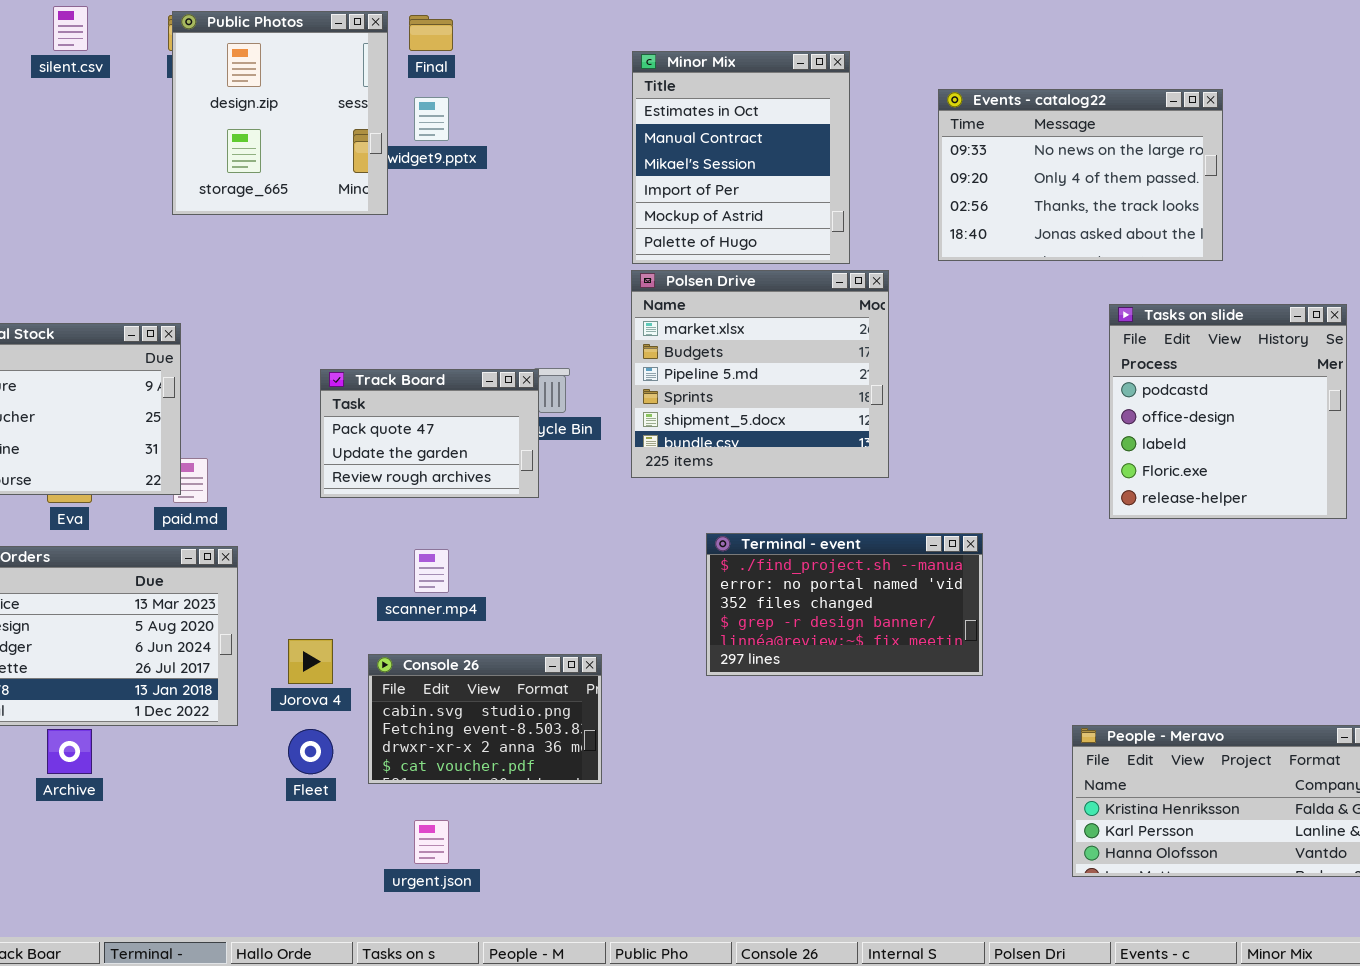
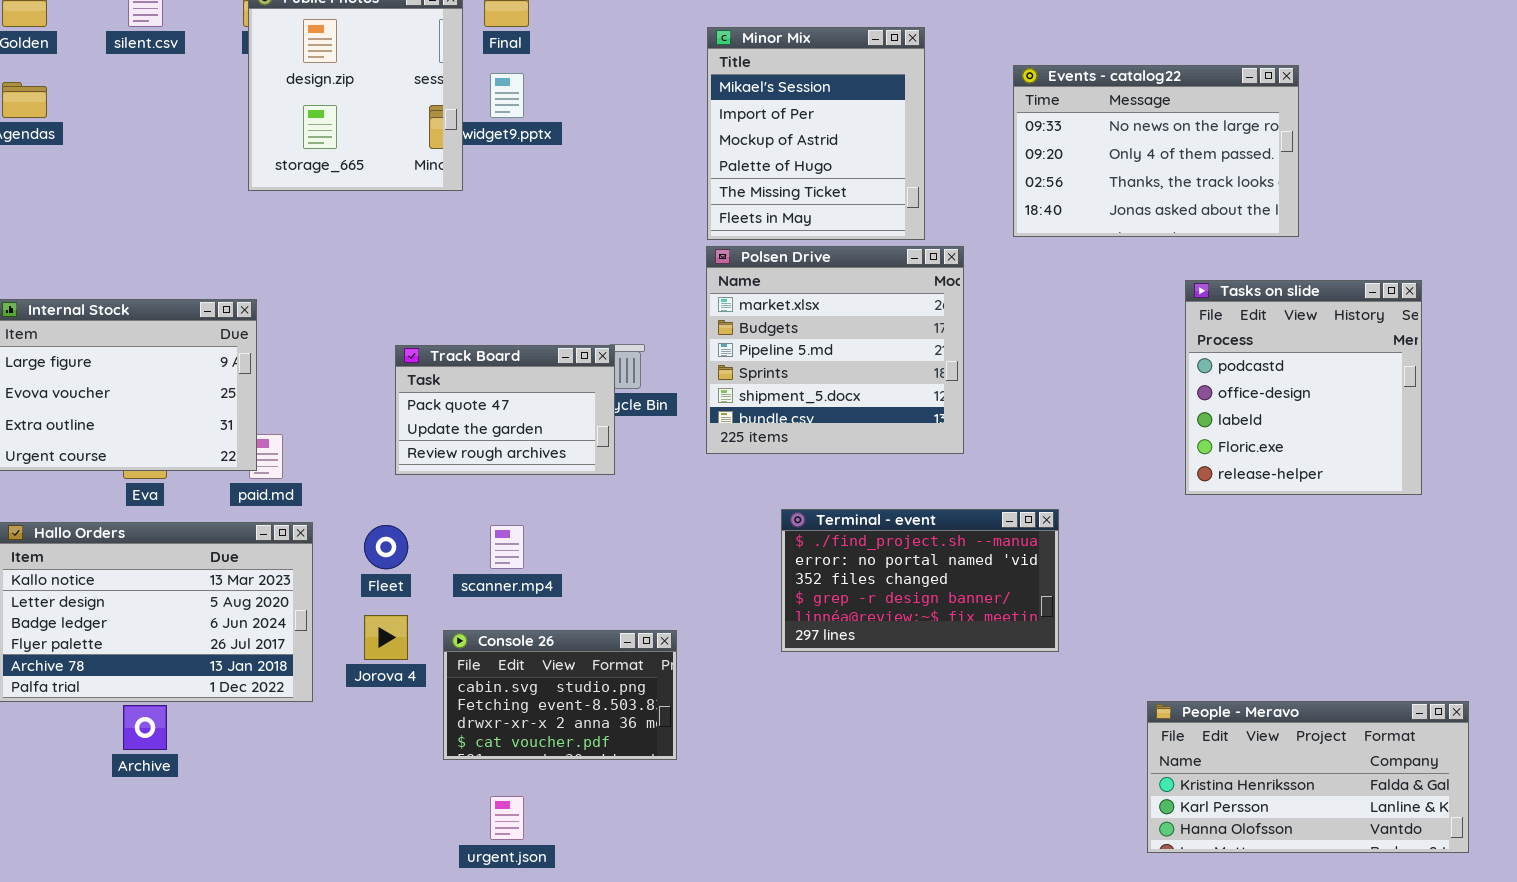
Minor Mix: [632,51,850,264] -> [707,27,925,240], scrolled down 2 rows
Fleet: [288,729,333,774] -> [364,525,408,569], moved

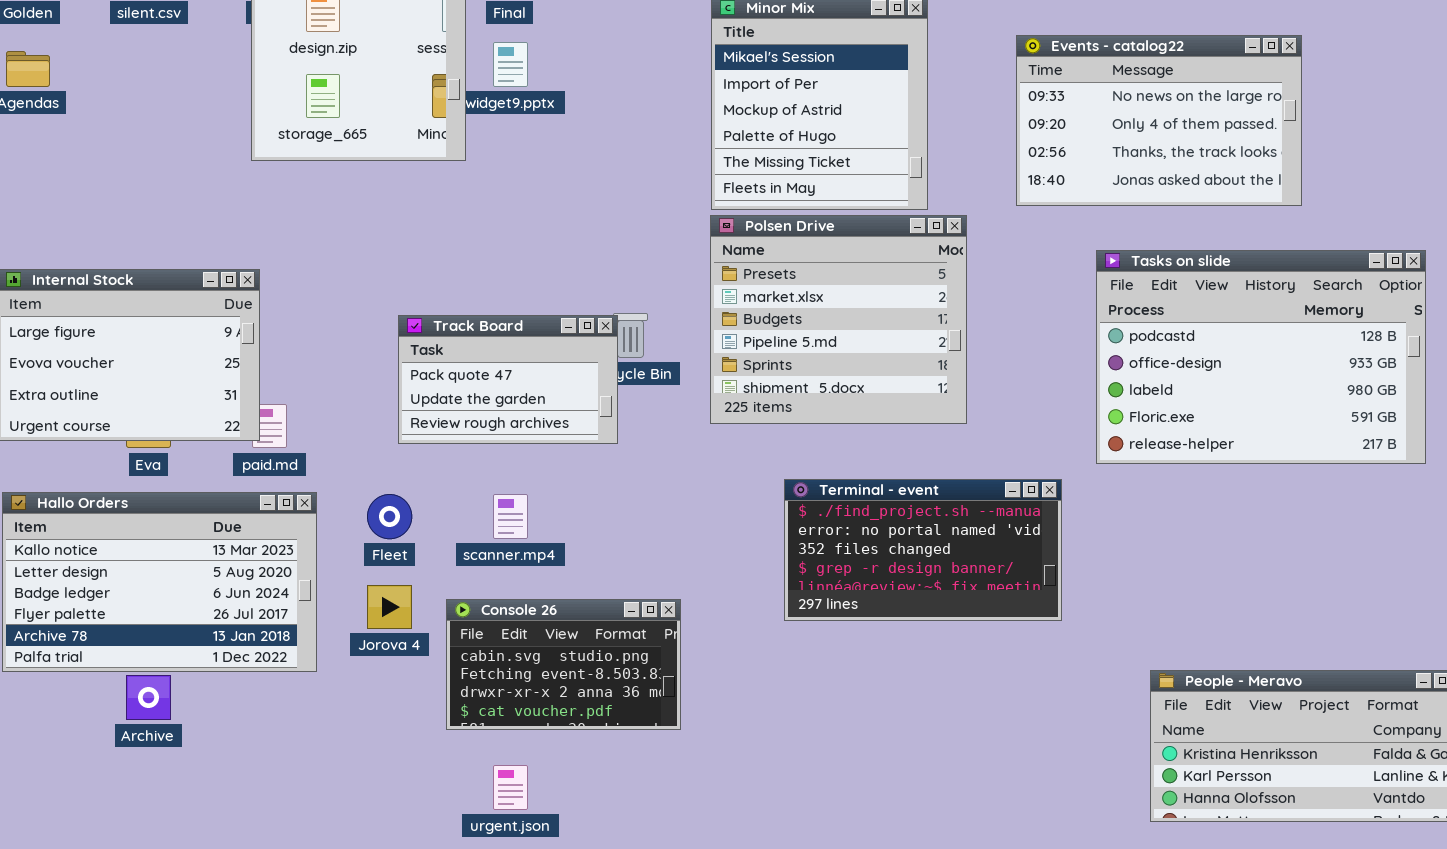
Polsen Drive: [706,246,964,454] -> [710,215,967,424], scrolled up 1 row
Tasks on slide: [1185,280,1422,495] -> [1096,250,1426,464], resized

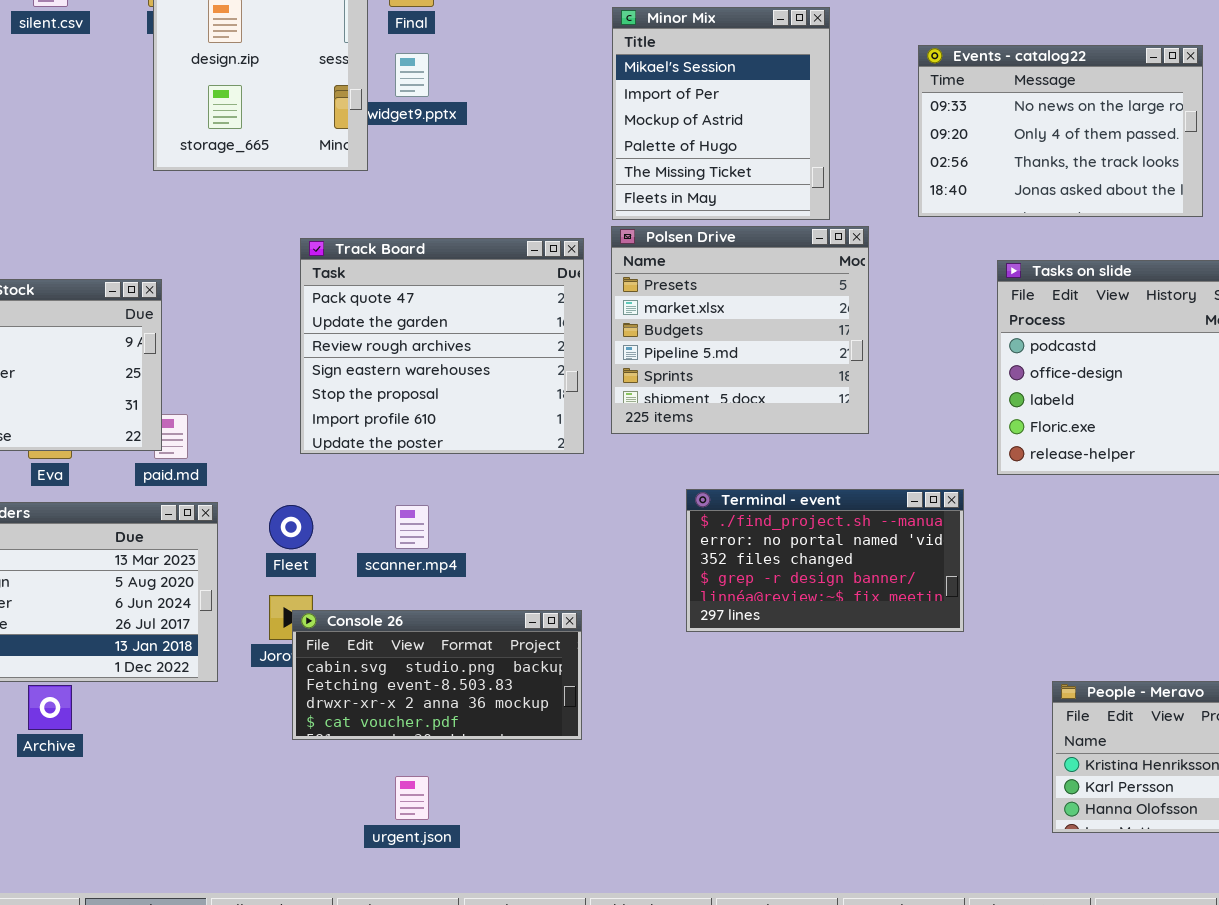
Track Board: [398,315,618,444] -> [300,238,584,454], resized
Console 26: [446,599,681,730] -> [292,610,582,740], resized

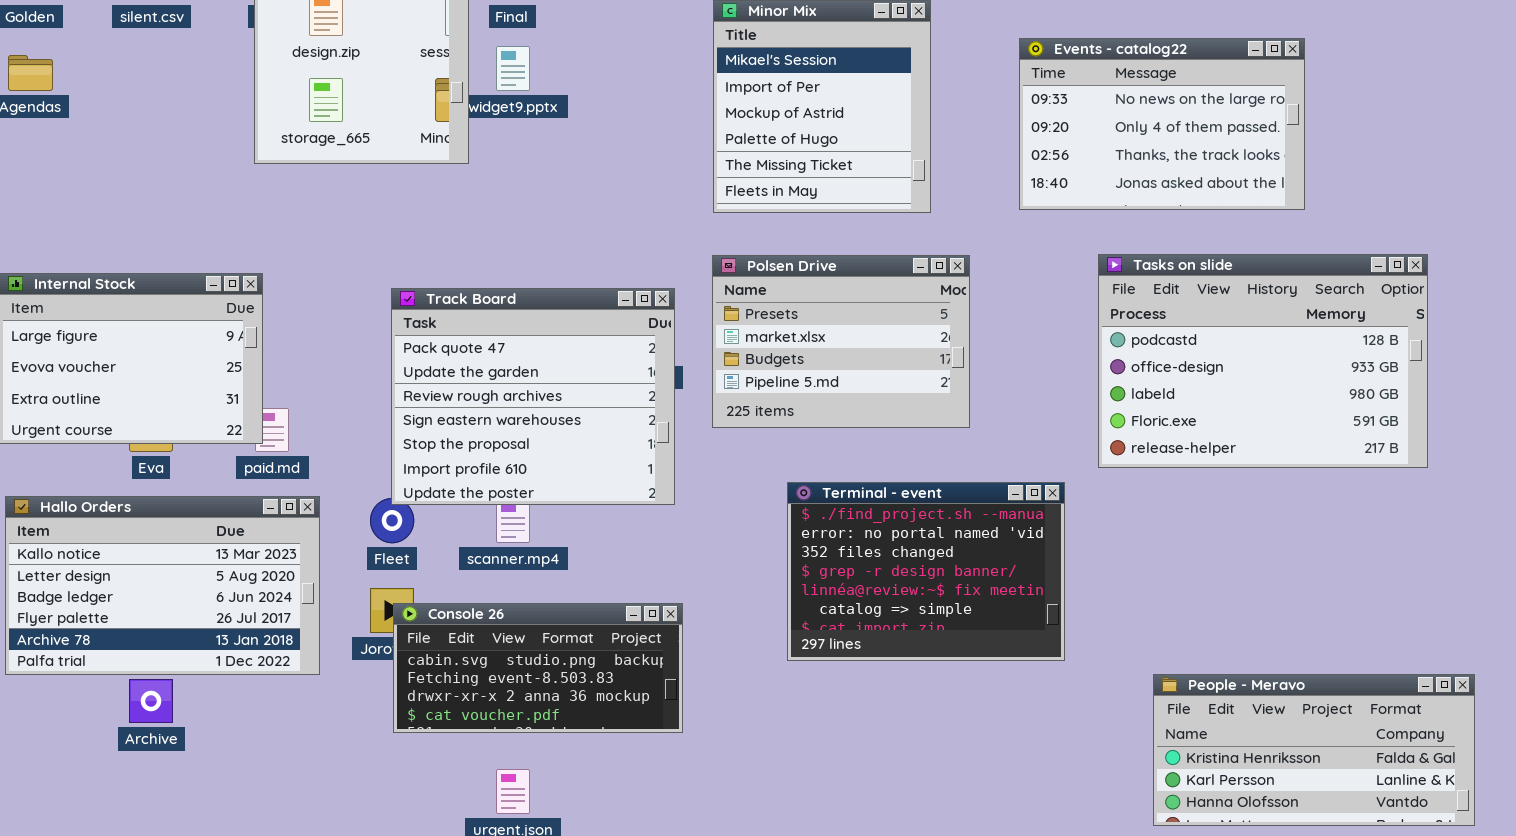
Polsen Drive: [611,226,869,434] -> [712,255,970,428], resized
Track Board: [300,238,584,454] -> [391,288,675,505], moved
Terminal - event: [686,489,964,632] -> [787,482,1065,661], resized

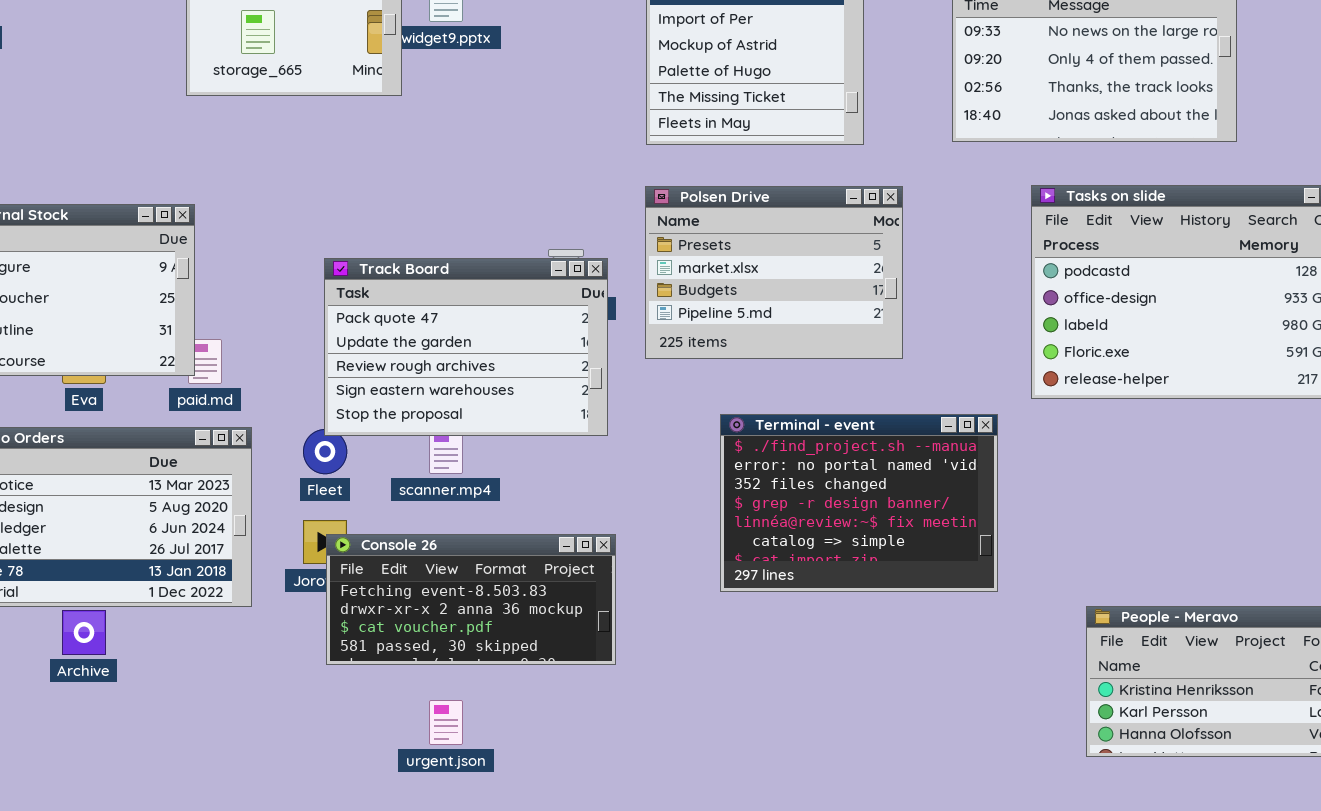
Track Board: [391,288,675,505] -> [324,258,608,436], resized
Console 26: [393,603,683,733] -> [326,534,616,665], scrolled down 1 row

